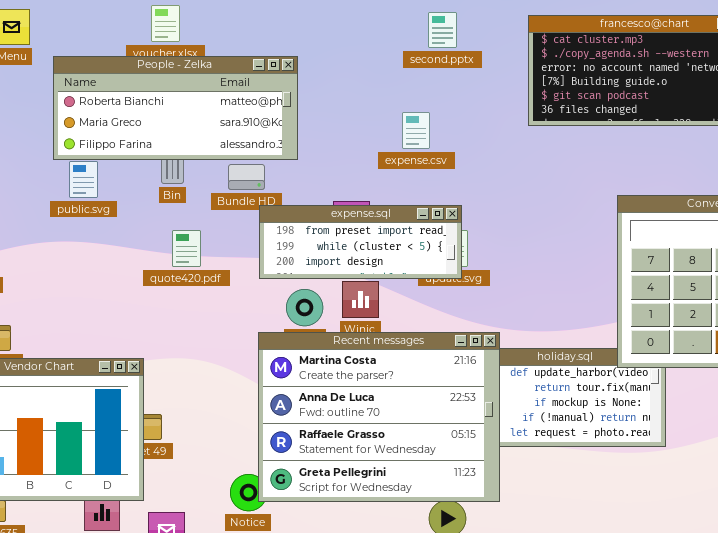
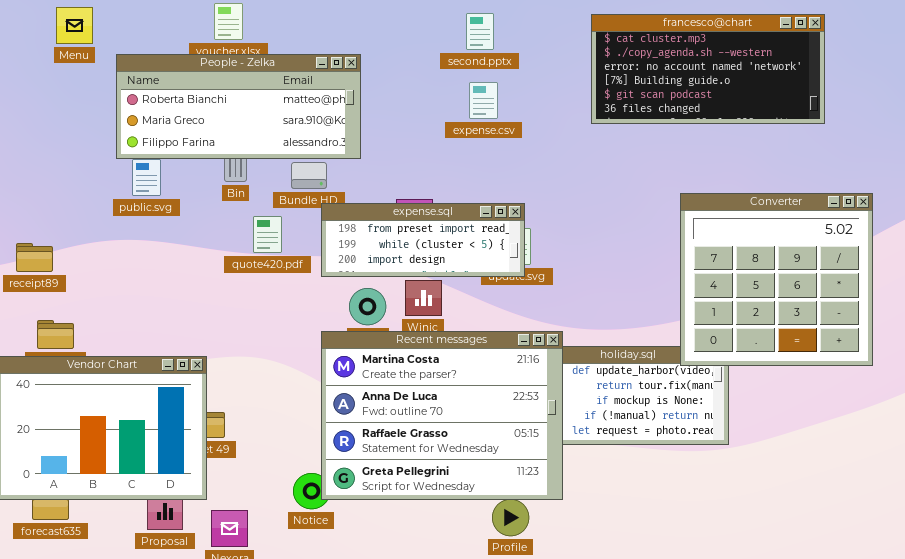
second.pptx: [428,12,457,48] -> [466,13,494,50], moved
expense.csv: [402,112,430,149] -> [469,82,498,119], moved
quote420.pdf: [172,230,201,267] -> [253,216,282,253], moved

